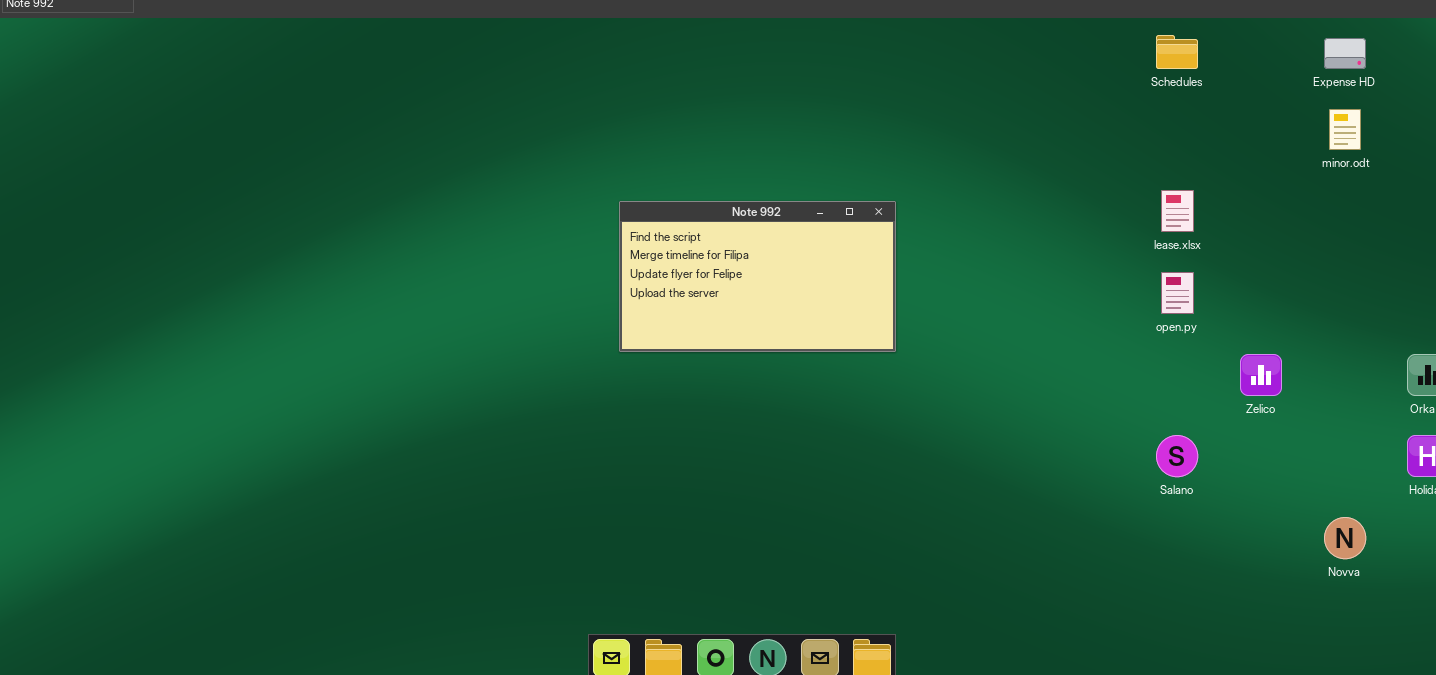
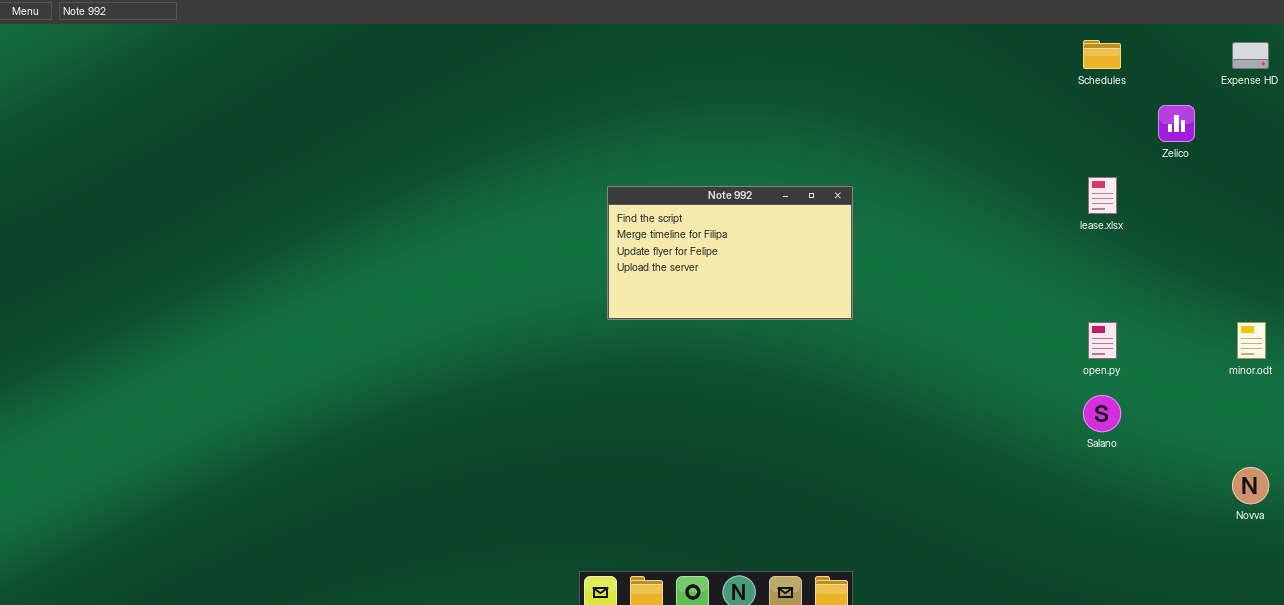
minor.odt: [1329,109,1361,150] -> [1237,322,1266,359], moved
open.py: [1161,272,1194,314] -> [1088,322,1117,359], moved
Zelico: [1240,354,1282,396] -> [1158,105,1195,142], moved

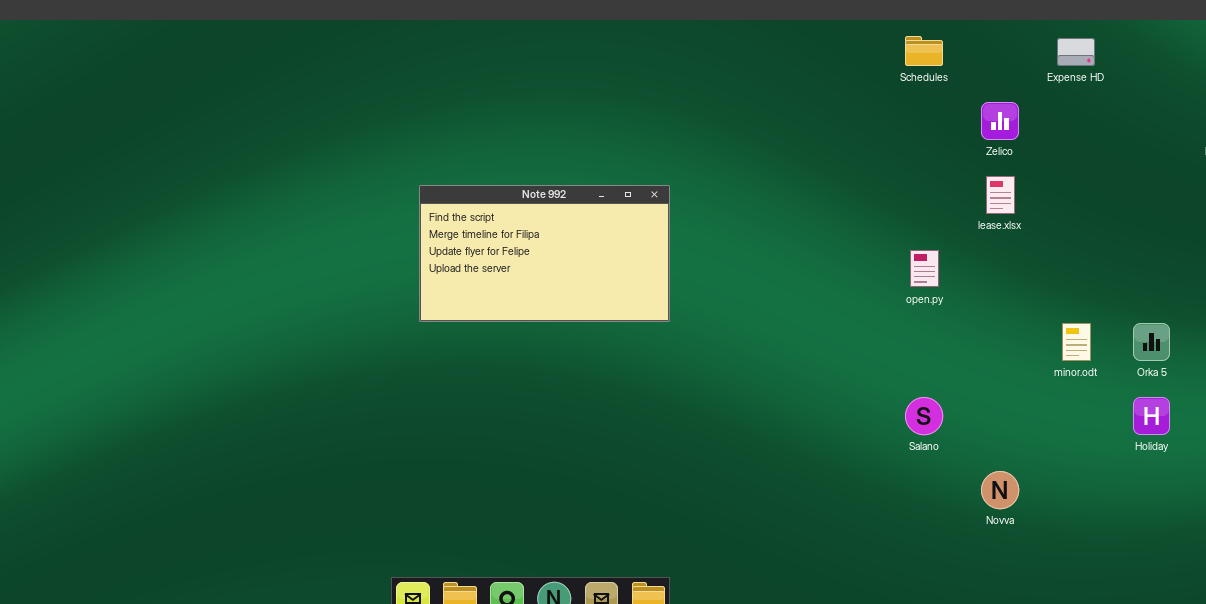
lease.xlsx: [1088,177,1117,214] -> [986,176,1015,214], moved
open.py: [1088,322,1117,359] -> [910,250,939,287], moved
Novva: [1232,467,1269,504] -> [981,471,1019,509], moved

